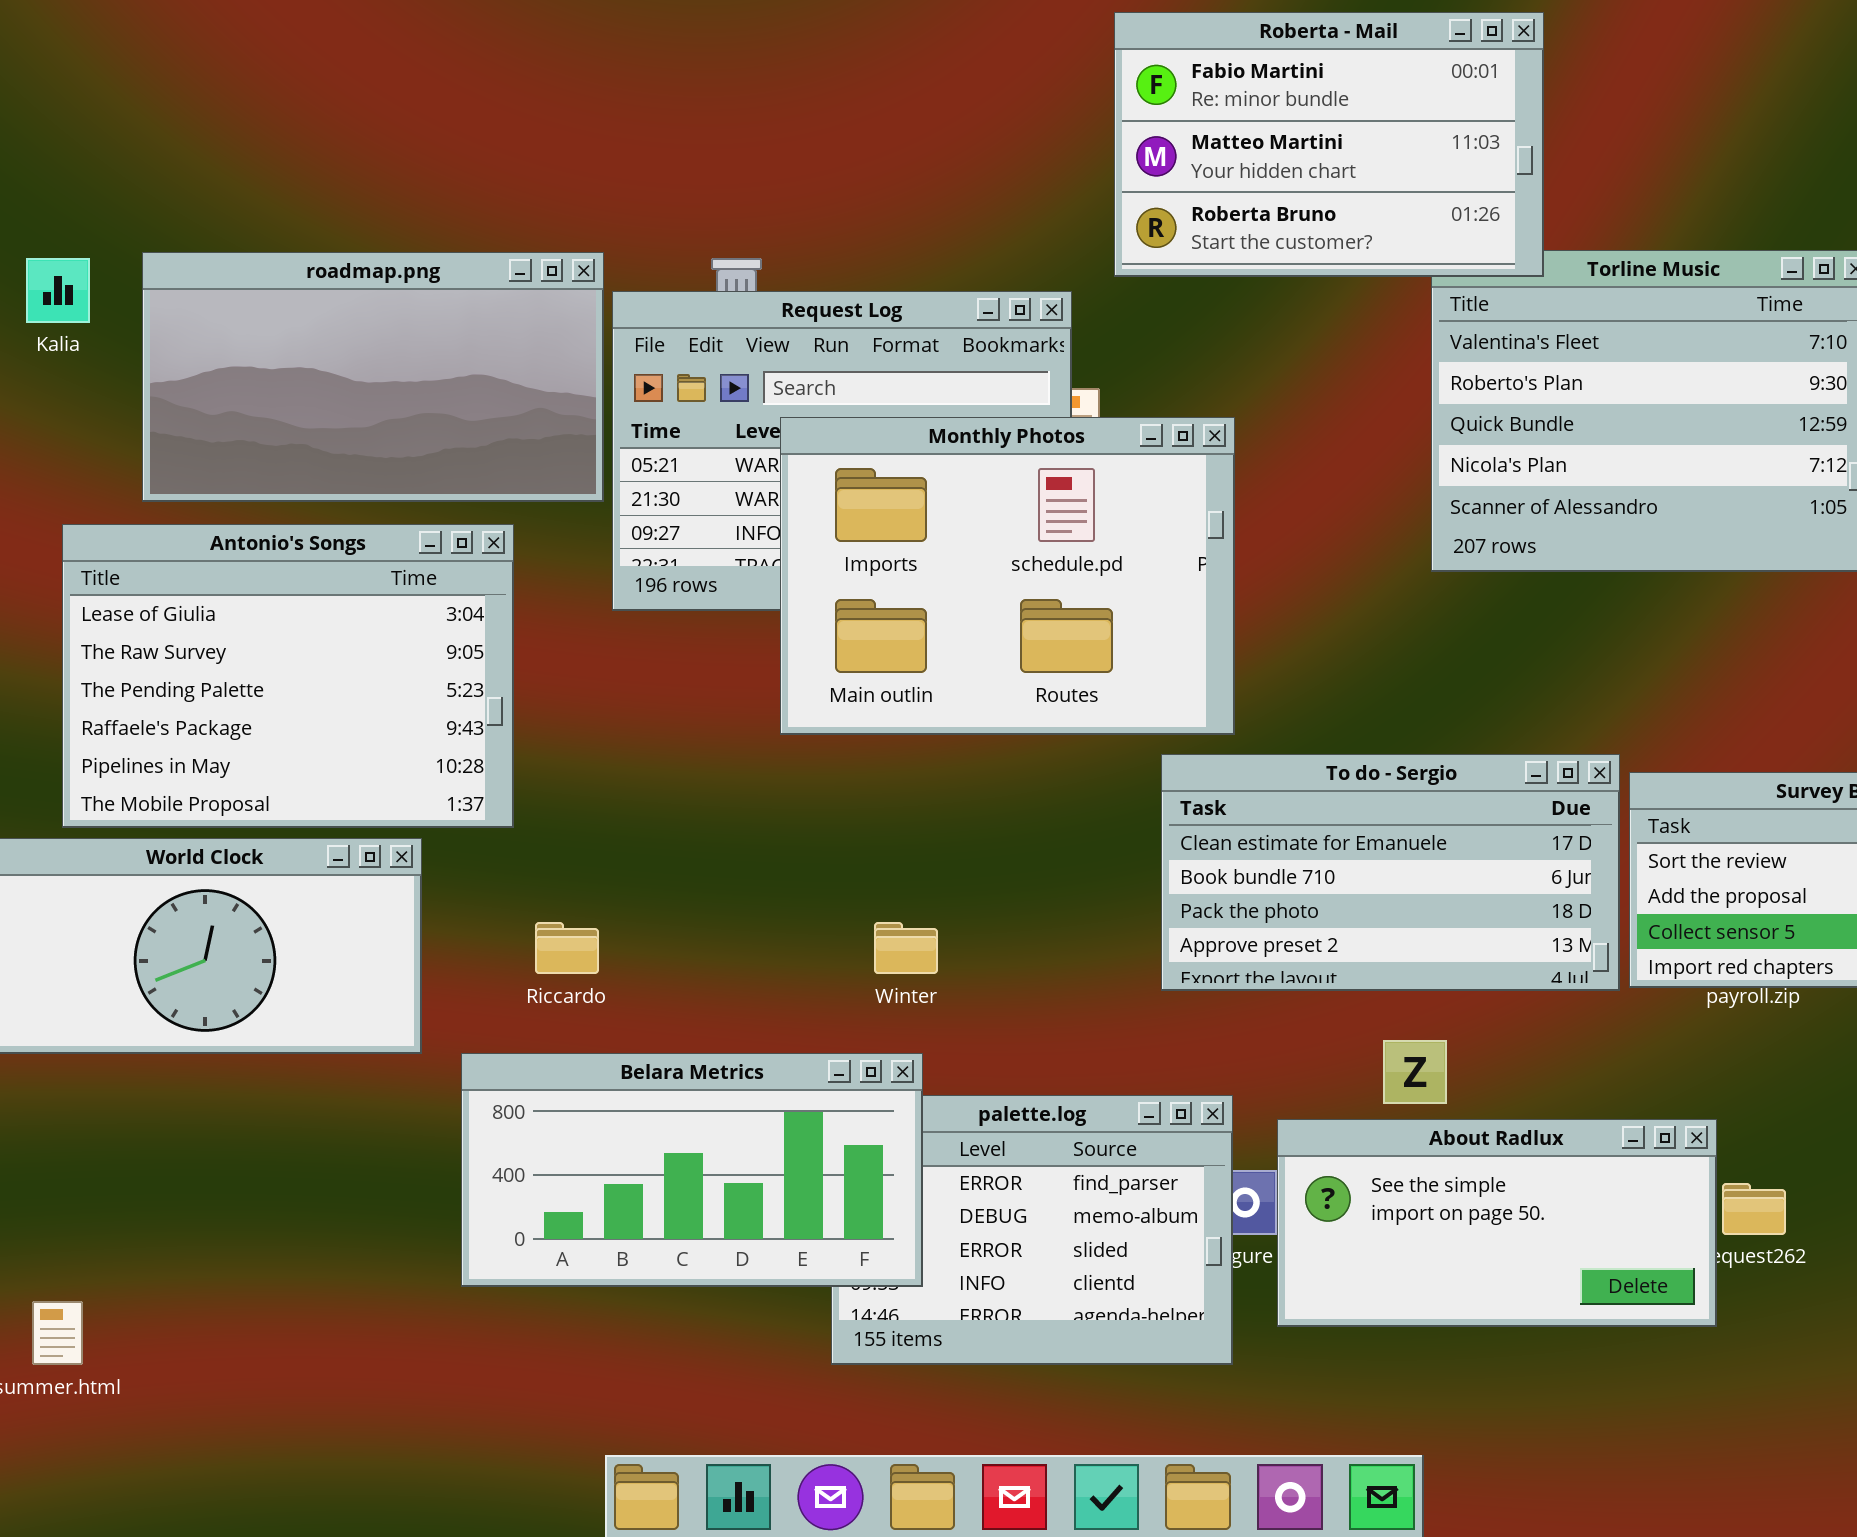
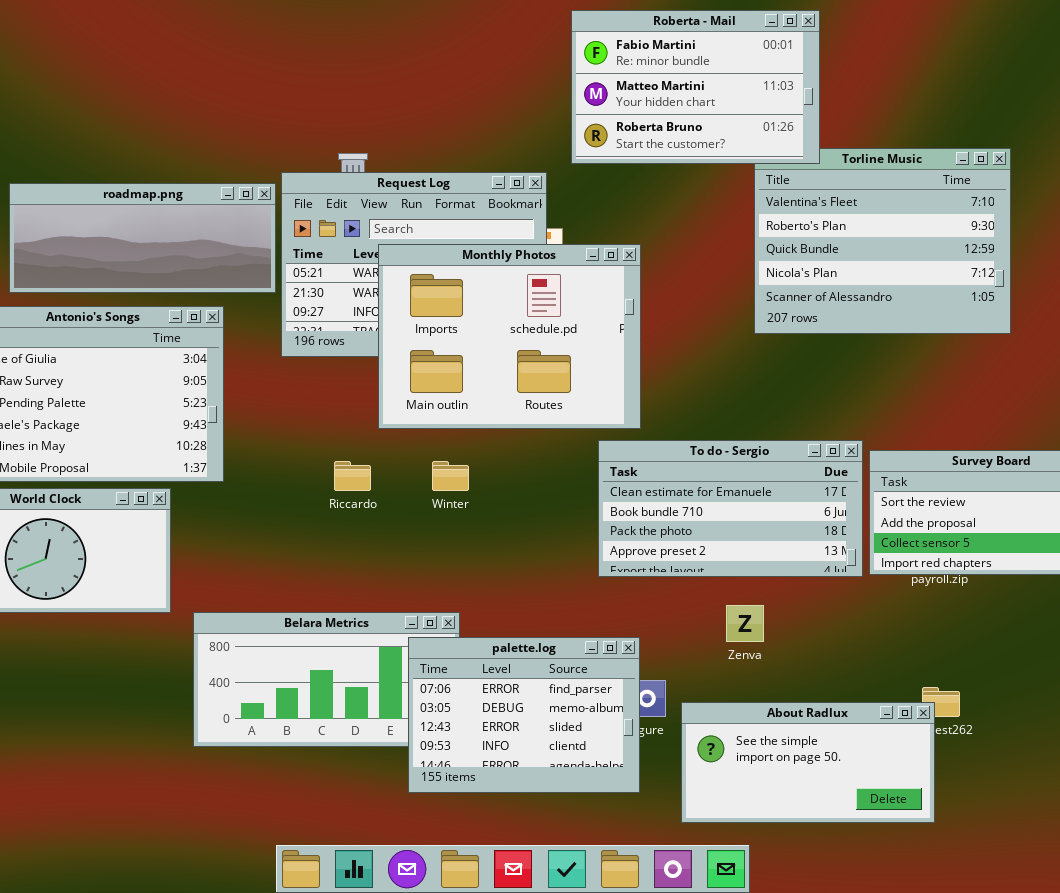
roadmap.png: [142,252,604,502] -> [9,183,276,293], resized
Riccardo: [535,922,599,974] -> [334,461,371,491], moved
Winter: [874,922,938,974] -> [432,461,469,491], moved
palette.log: [831,1095,1233,1365] -> [408,637,640,793], raised
About Radlux: [1277,1119,1717,1327] -> [681,702,935,823], moved

